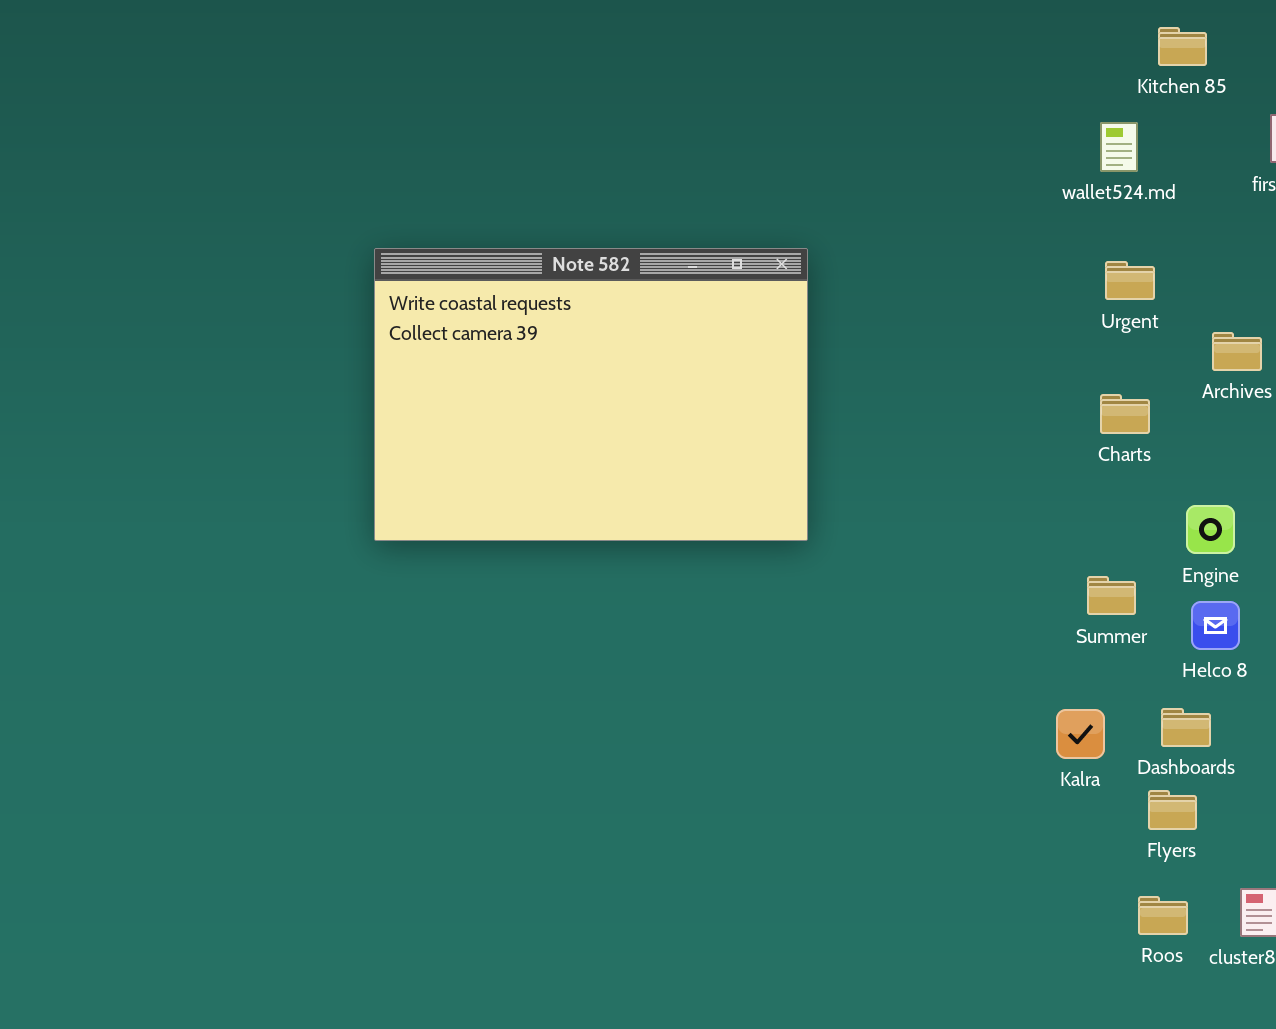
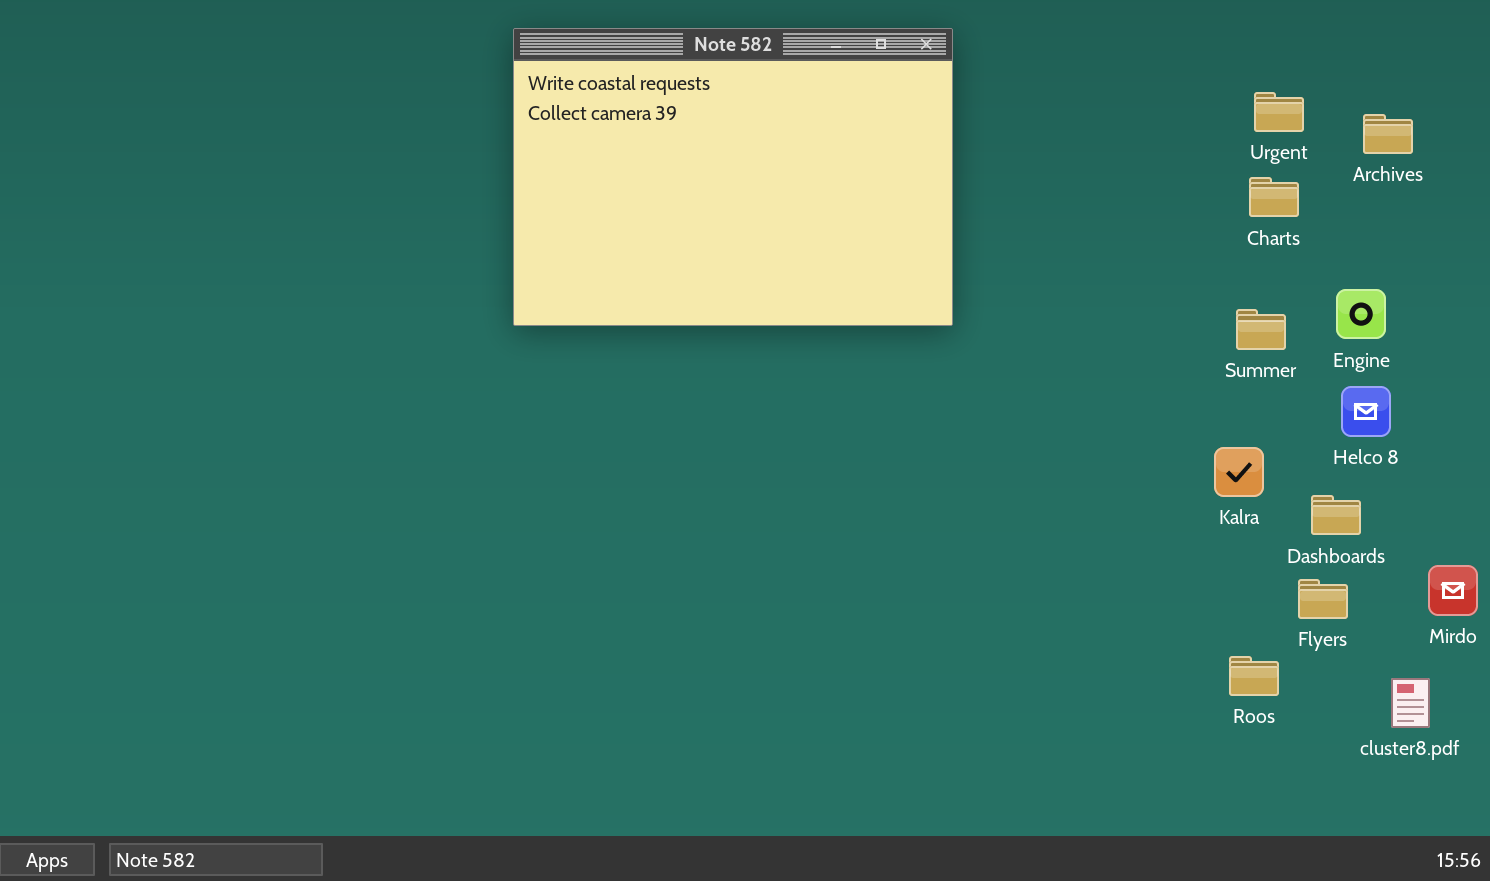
Urgent: [1105,261,1155,300] -> [1254,92,1304,132], moved
Summer: [1087,576,1136,615] -> [1236,309,1286,350], moved
Kalra: [1056,709,1105,759] -> [1214,447,1264,497], moved
Roos: [1138,896,1188,935] -> [1229,656,1279,696], moved

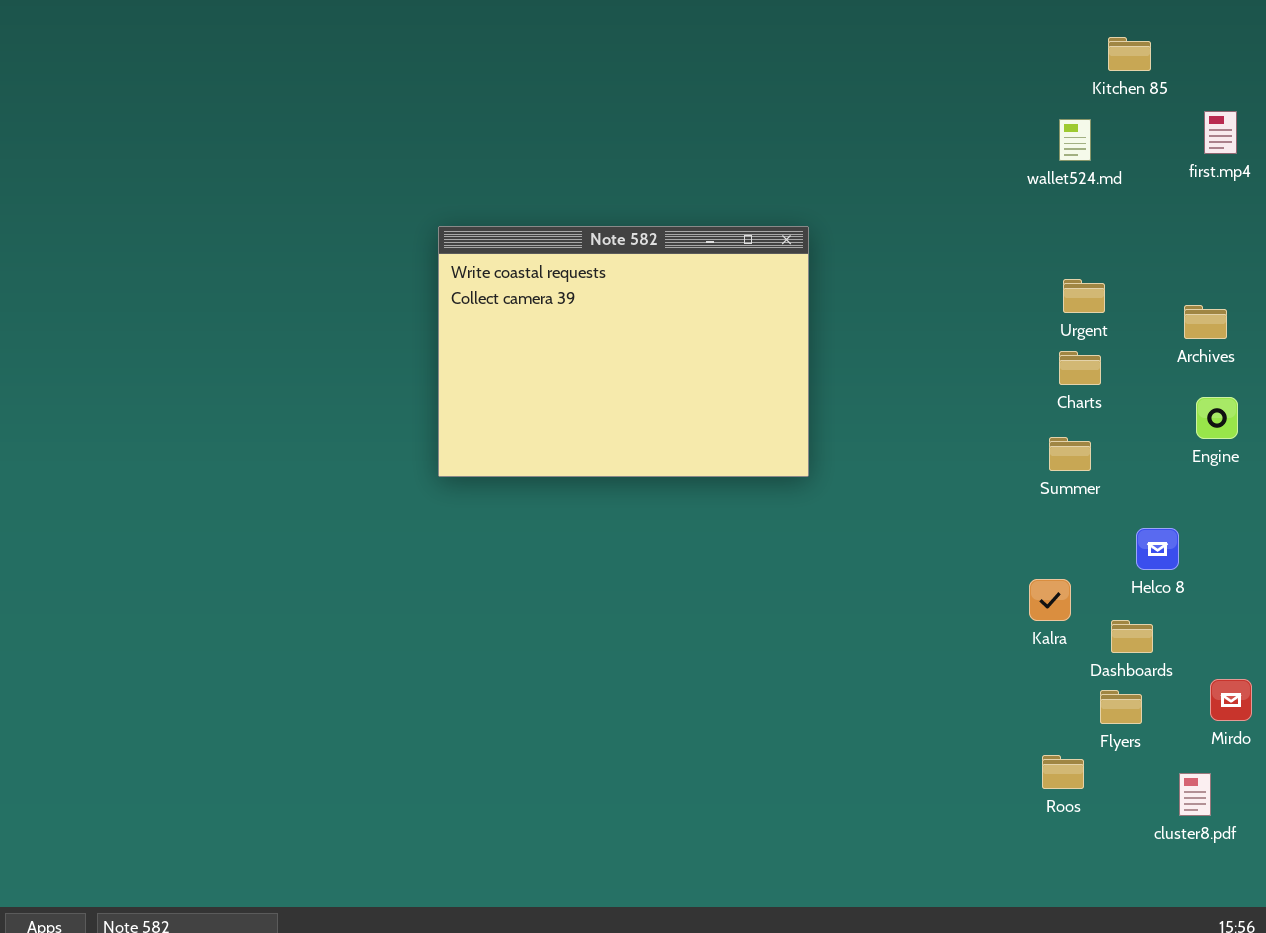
Archives: [1363,114,1413,154] -> [1184,305,1227,339], moved
Engine: [1336,289,1386,339] -> [1196,397,1238,439], moved
Summer: [1236,309,1286,350] -> [1049,437,1091,471], moved

